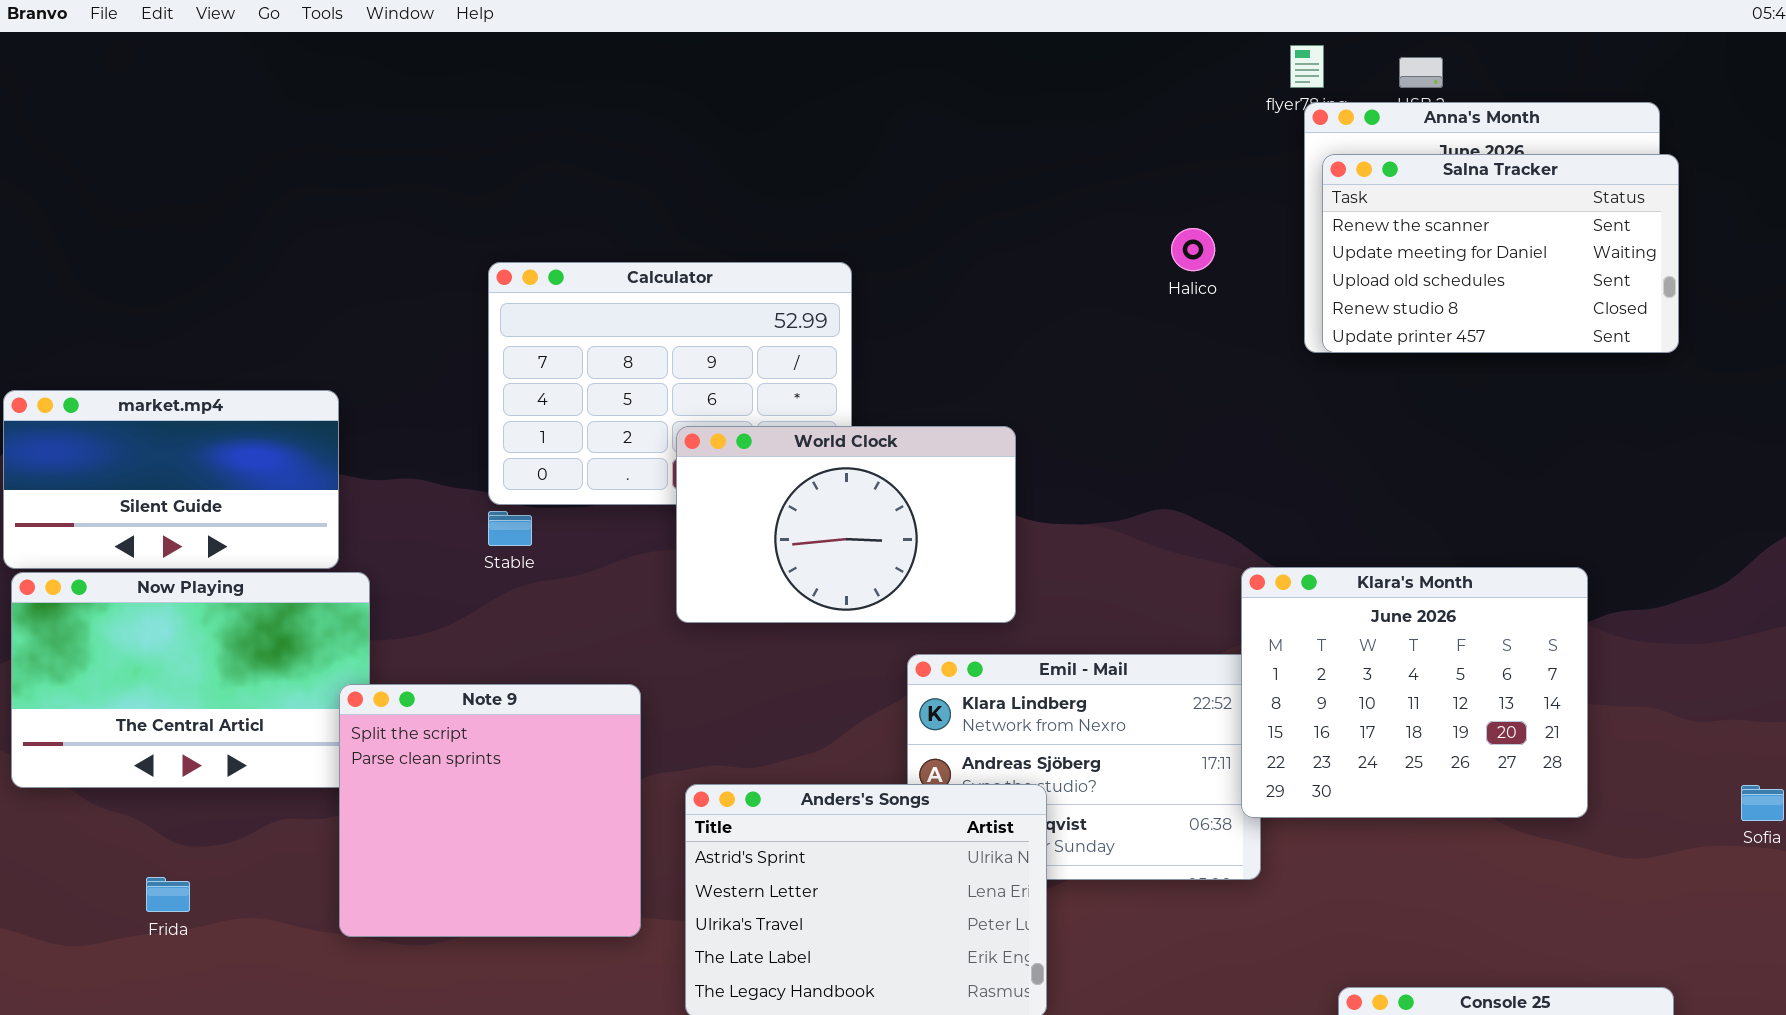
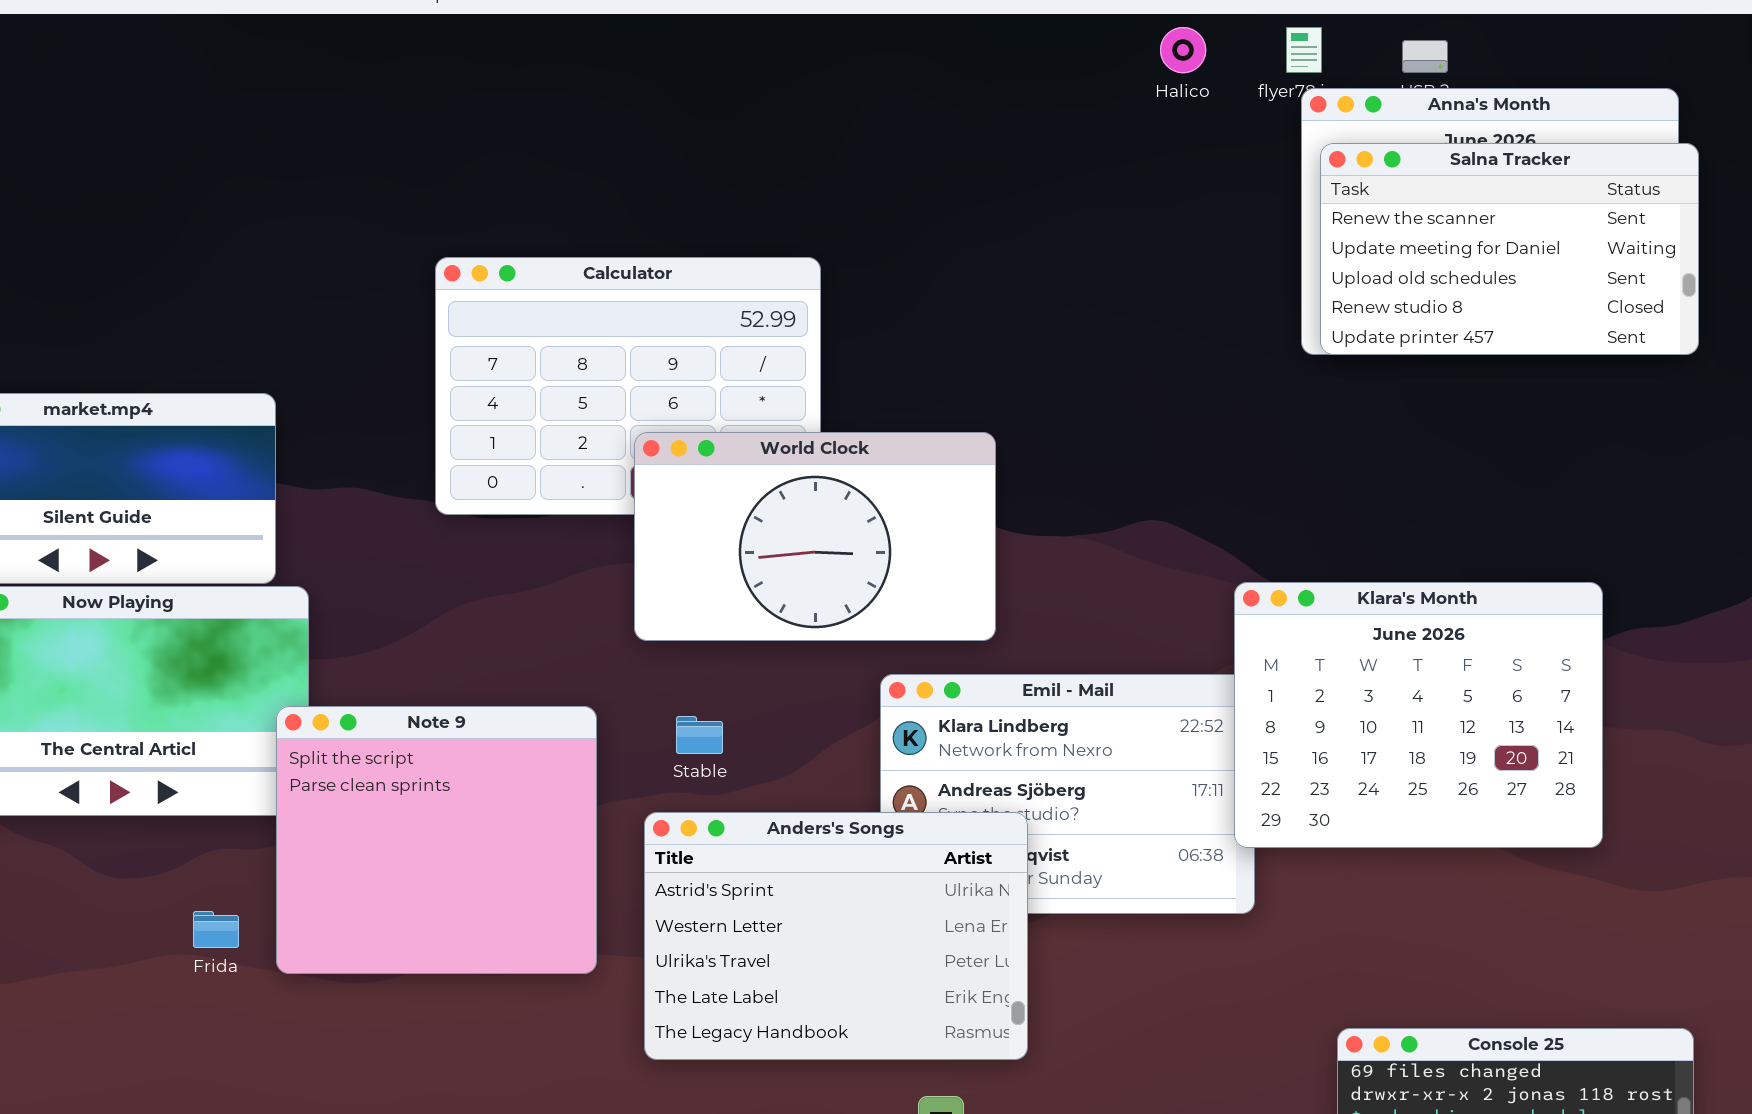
Halico: [1171,228,1215,271] -> [1160,27,1206,73], moved
Stable: [488,511,532,546] -> [676,716,723,754], moved
Frida: [146,877,190,912] -> [193,911,239,948], moved

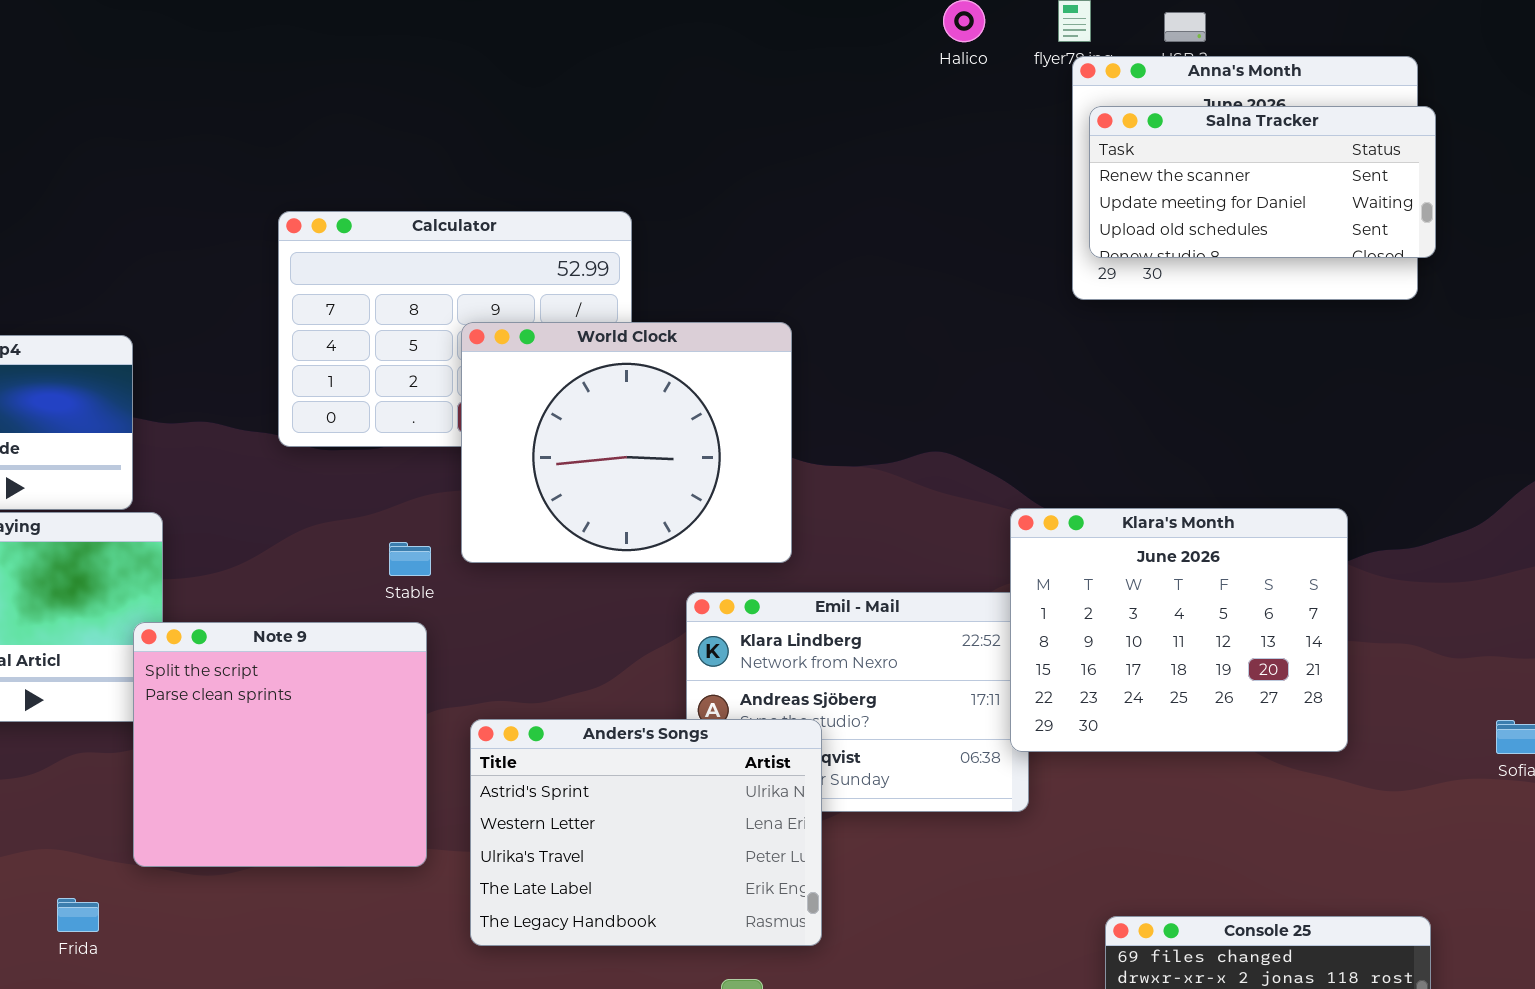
Salna Tracker: [1320,143,1699,355] -> [1089,106,1436,258], resized
World Clock: [634,432,996,641] -> [461,322,792,563], resized
Stable: [676,716,723,754] -> [389,542,431,576], moved
Frida: [193,911,239,948] -> [57,898,99,932], moved

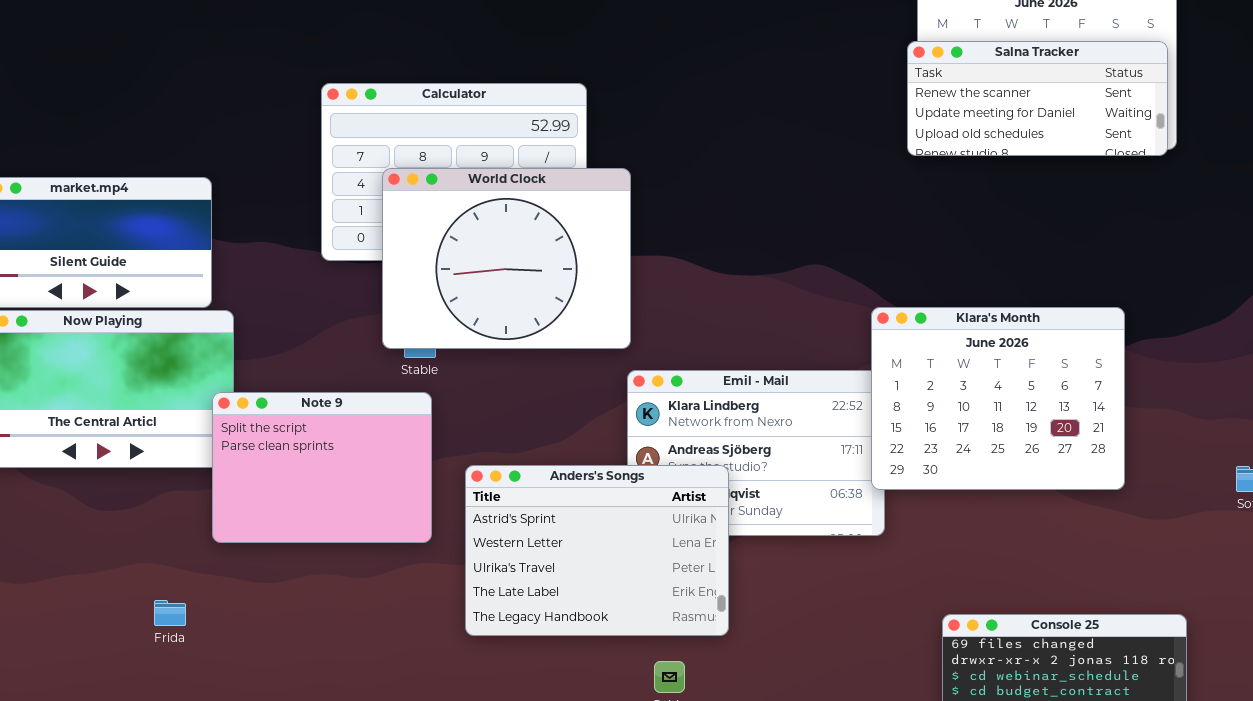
Salna Tracker: [1089,106,1436,258] -> [907,41,1168,156], moved
World Clock: [461,322,792,563] -> [382,168,631,349], moved
Note 9: [133,622,427,867] -> [212,392,432,543], resized

